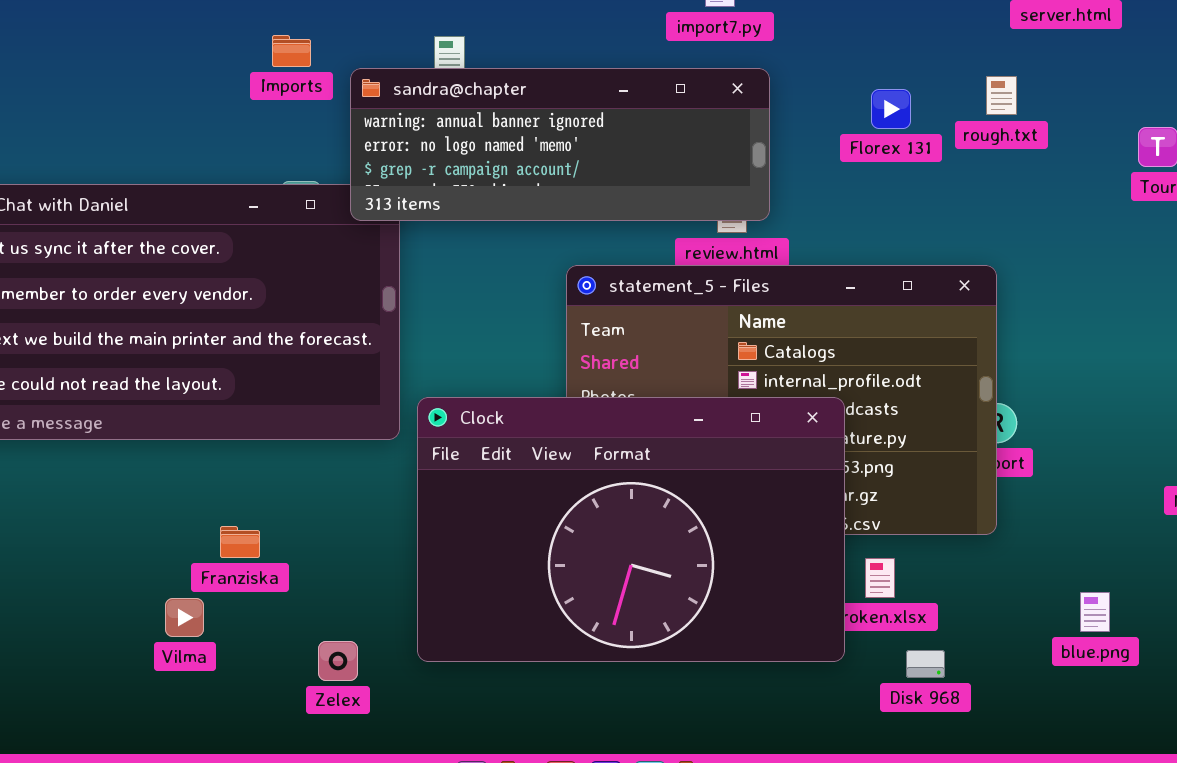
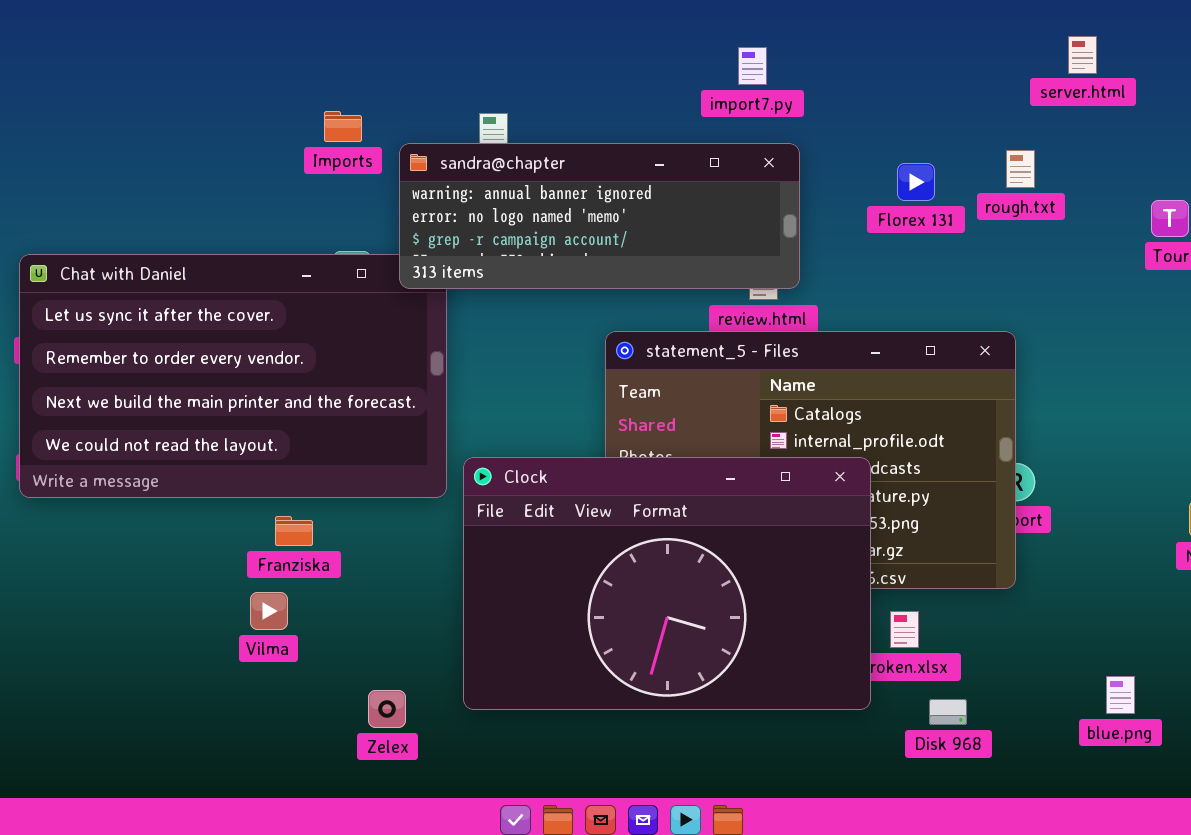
Franziska: [220,526,260,558] -> [275,516,313,546], moved
blue.png: [1080,592,1110,632] -> [1106,676,1135,714], moved
Vilma: [165,598,204,637] -> [250,592,288,630], moved

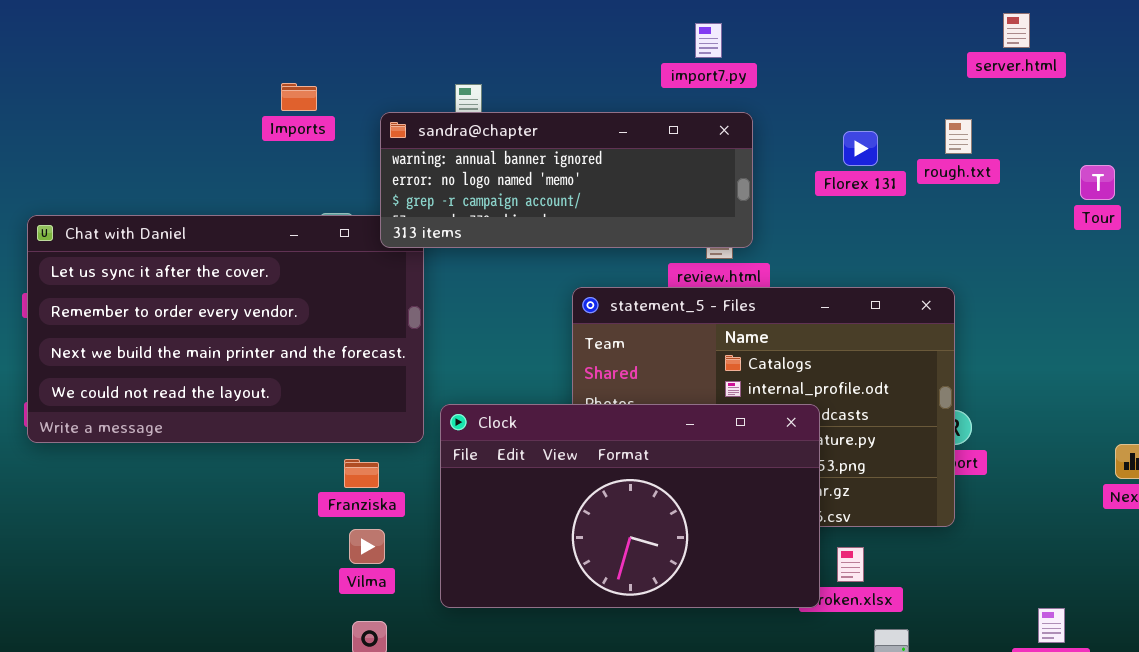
Imports: [324,111,362,142] -> [281,83,317,111], moved
Clock: [463,457,871,710] -> [440,404,820,608], resized
Franziska: [275,516,313,546] -> [344,459,379,488], moved
Vilma: [250,592,288,630] -> [349,529,385,564], moved

